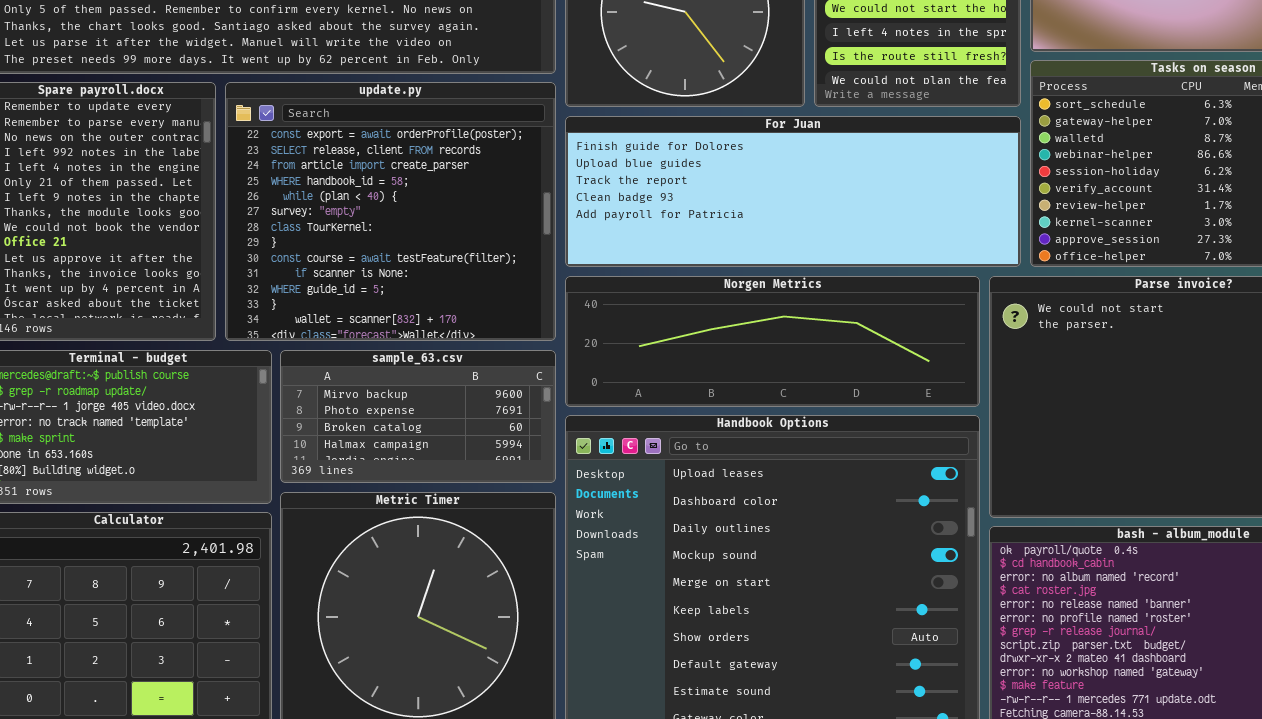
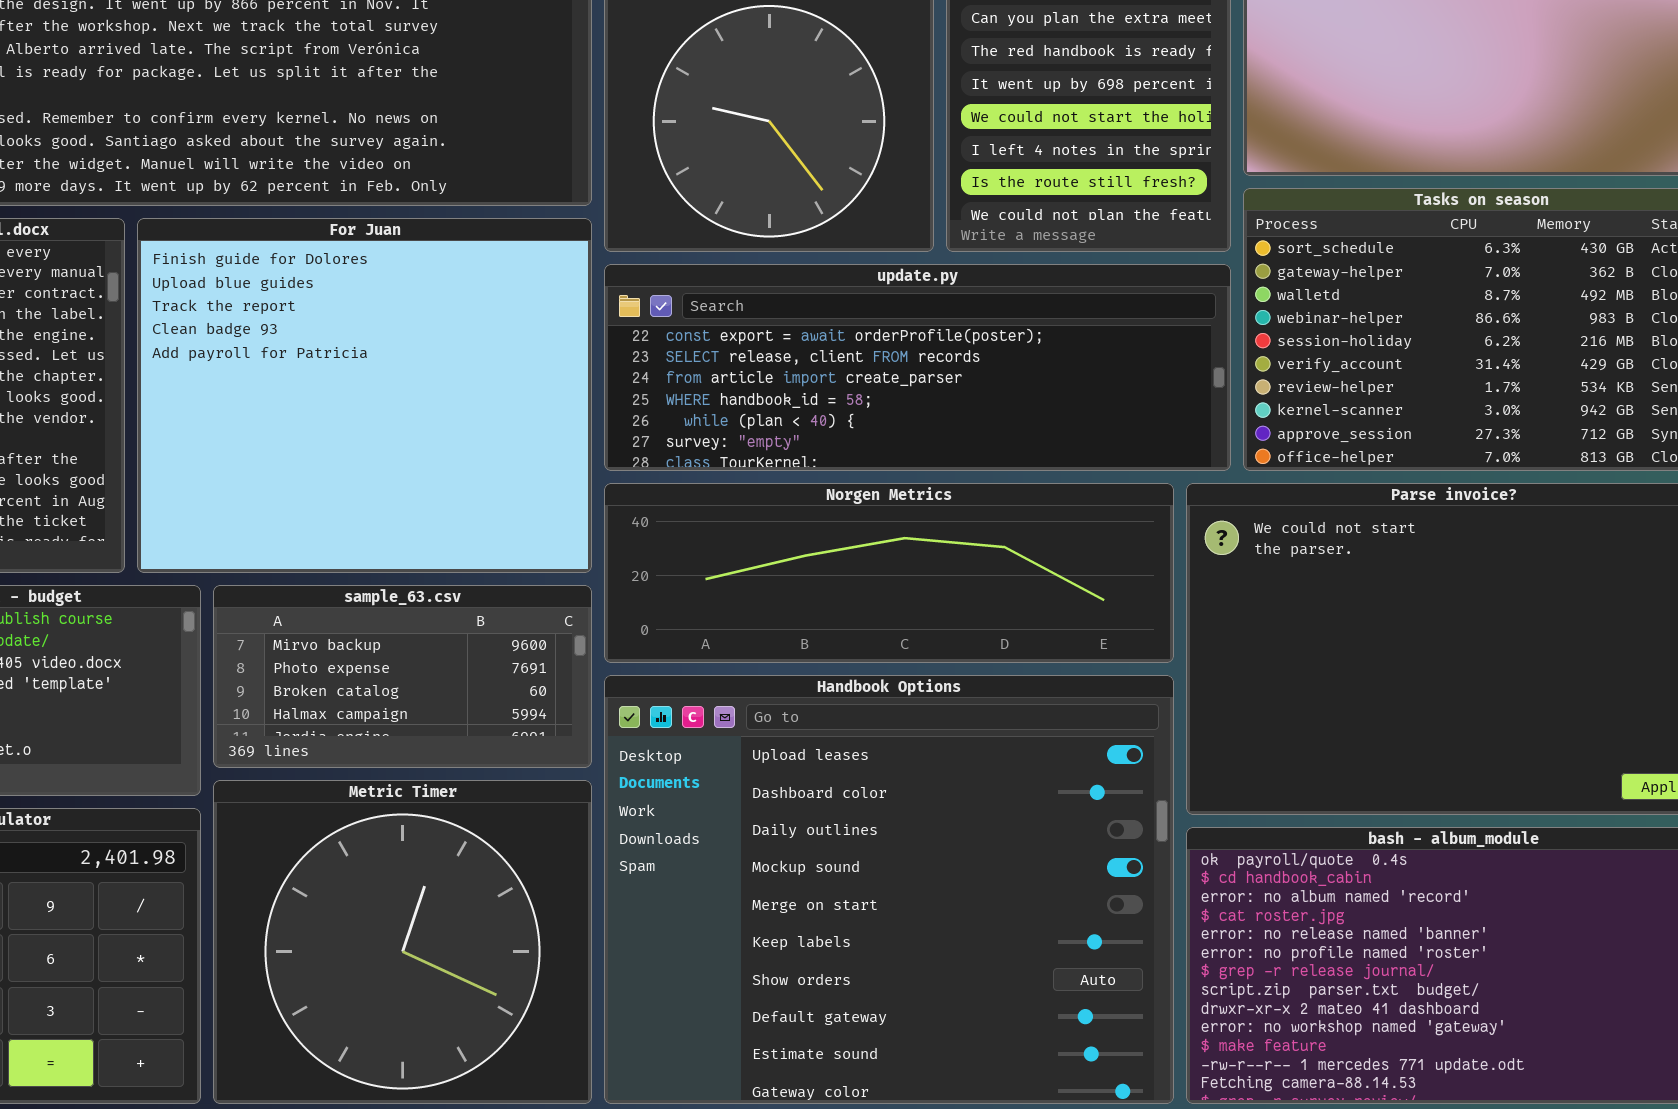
update.py: [225,82,556,341] -> [604,264,1231,471], moved, resized
For Juan: [565,116,1021,267] -> [137,218,592,573], moved, resized

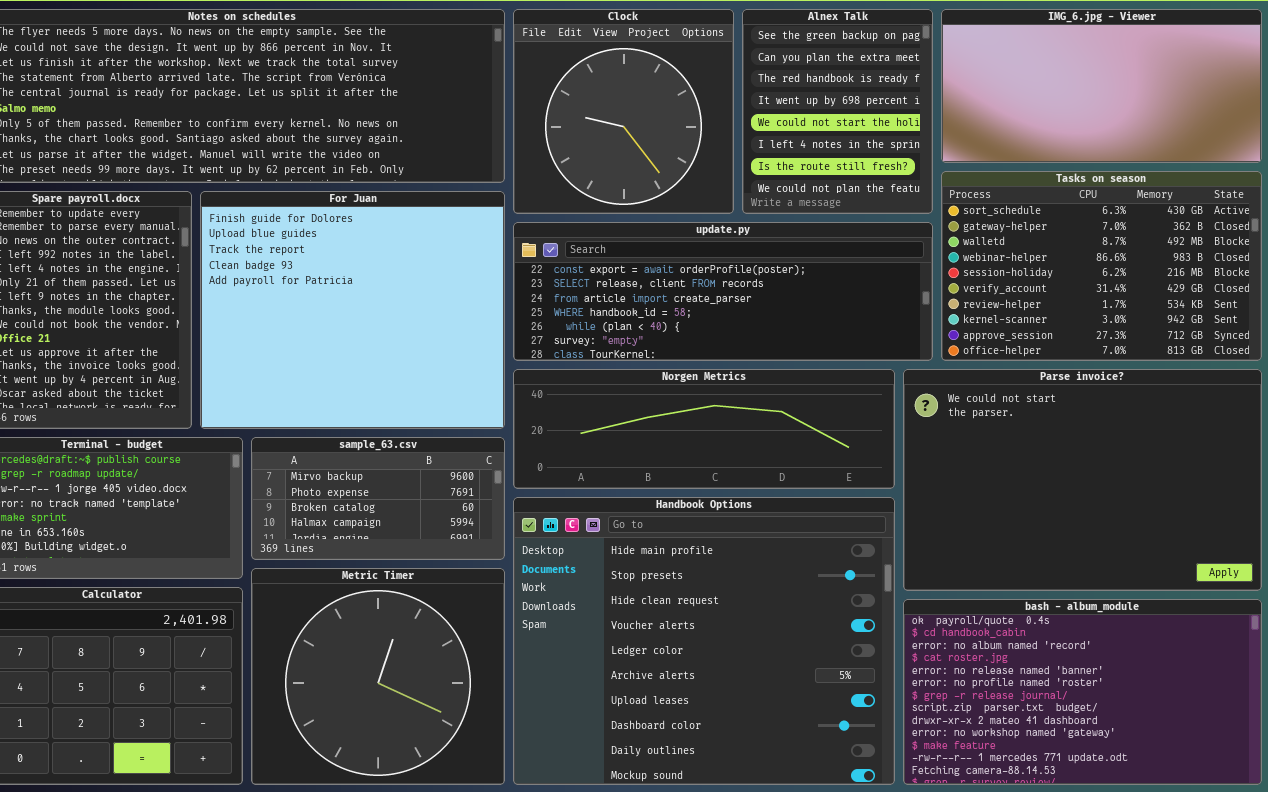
Handbook Options: [604,675,1174,1104] -> [513,497,895,785], scrolled up 6 rows

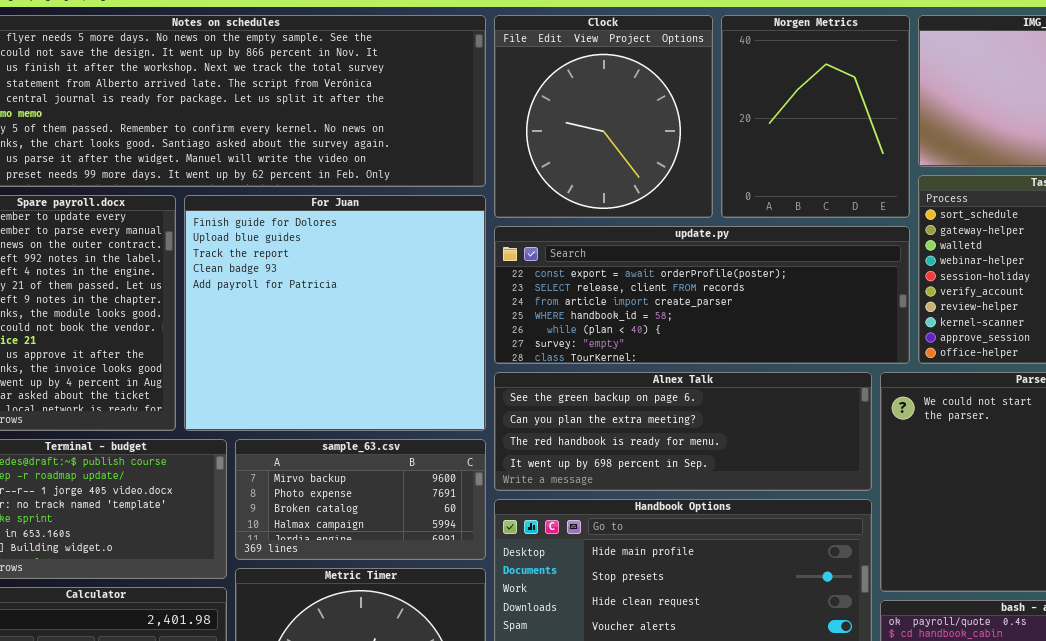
Alnex Talk: [742,9,933,214] -> [494,372,872,491], moved, resized
Norgen Metrics: [513,369,895,489] -> [721,15,910,218], moved, resized

